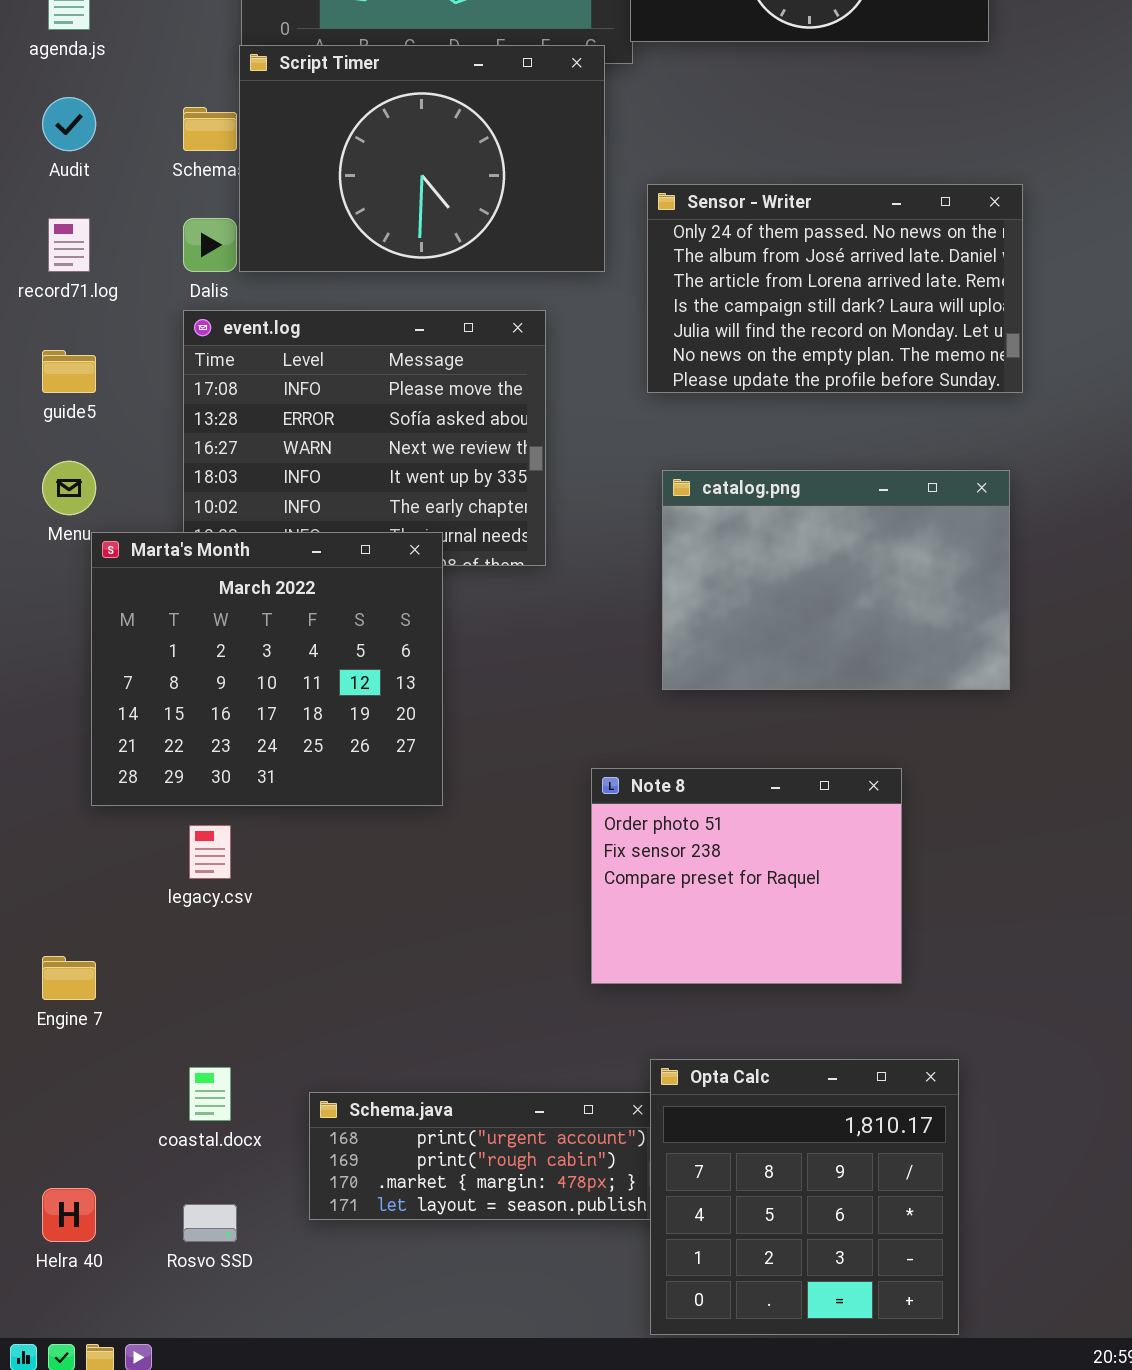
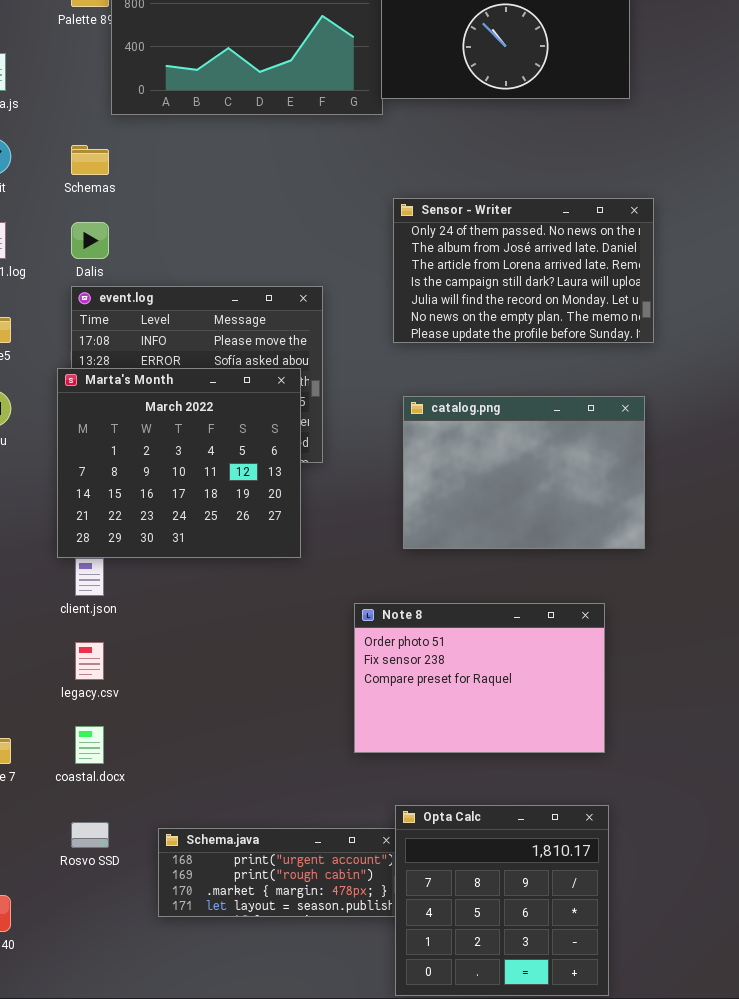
Script Timer: [239,45,605,272] -> none, closed
Marta's Month: [91,532,443,806] -> [57,368,301,558], moved
Note 8: [591,768,902,984] -> [354,603,605,753], resized
coastal.docx: [189,1067,231,1121] -> [75,726,104,764], moved
Rosvo SSD: [183,1204,237,1242] -> [71,822,109,848], moved

